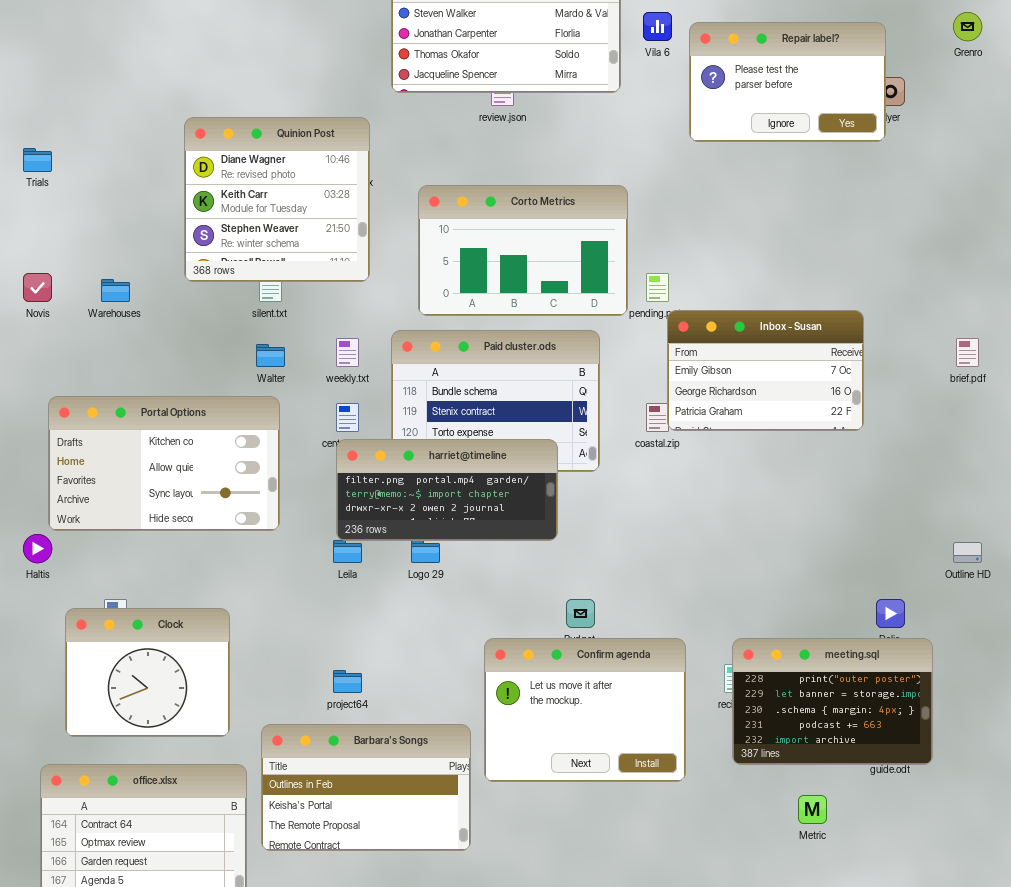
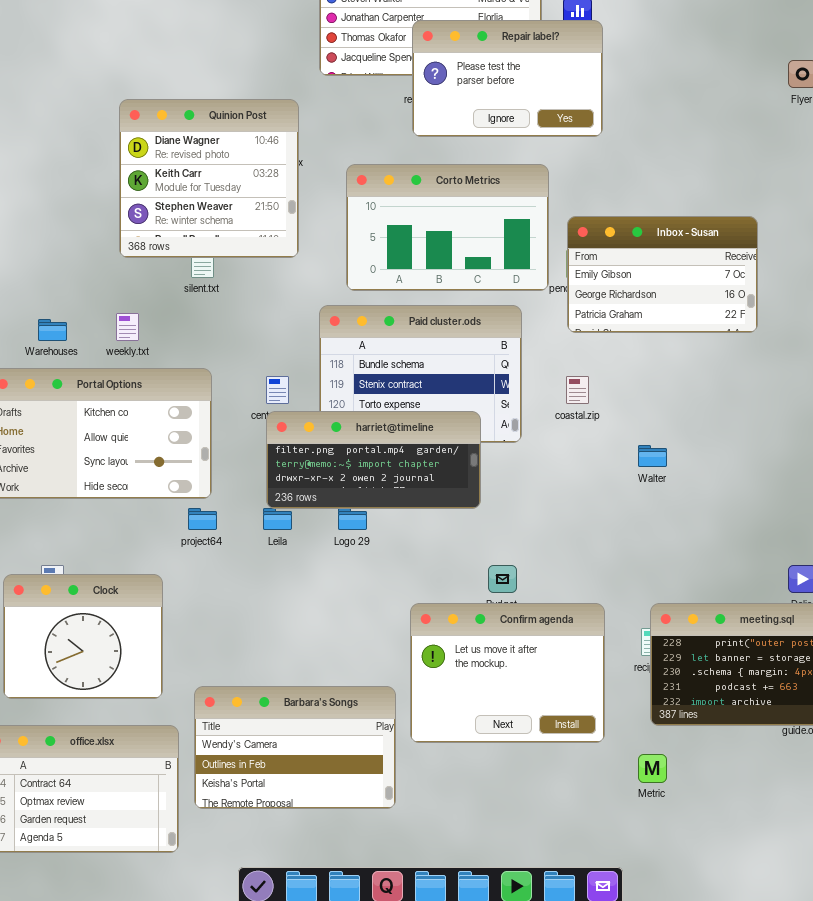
Repair label?: [689,22,886,142] -> [412,20,603,137], moved
Warehouses: [101,279,130,302] -> [38,319,67,341], moved
Inbox - Susan: [667,310,864,431] -> [567,216,758,333], moved
weekly.txt: [336,338,359,367] -> [116,313,139,341], moved
Walter: [256,344,285,367] -> [638,445,667,467], moved
project64: [333,670,362,693] -> [188,508,217,530], moved
Barbara's Songs: [261,724,471,851] -> [194,686,396,809], scrolled up 1 row
Metric: [798,795,827,824] -> [638,754,667,783], moved

